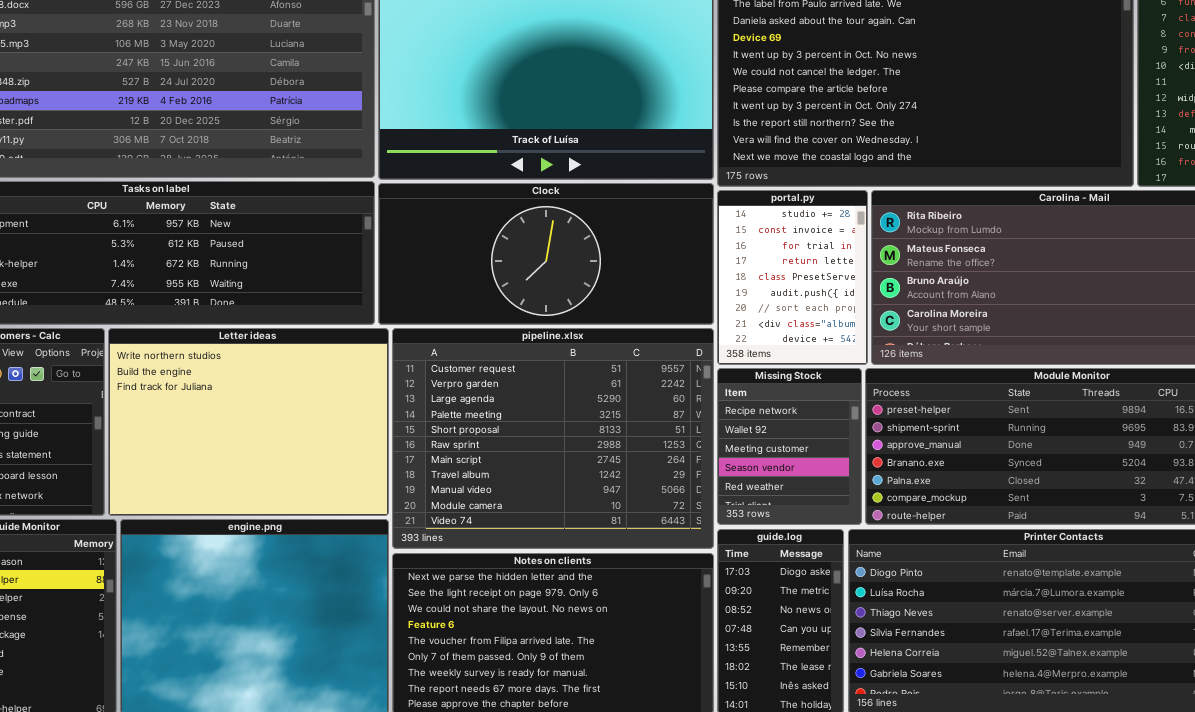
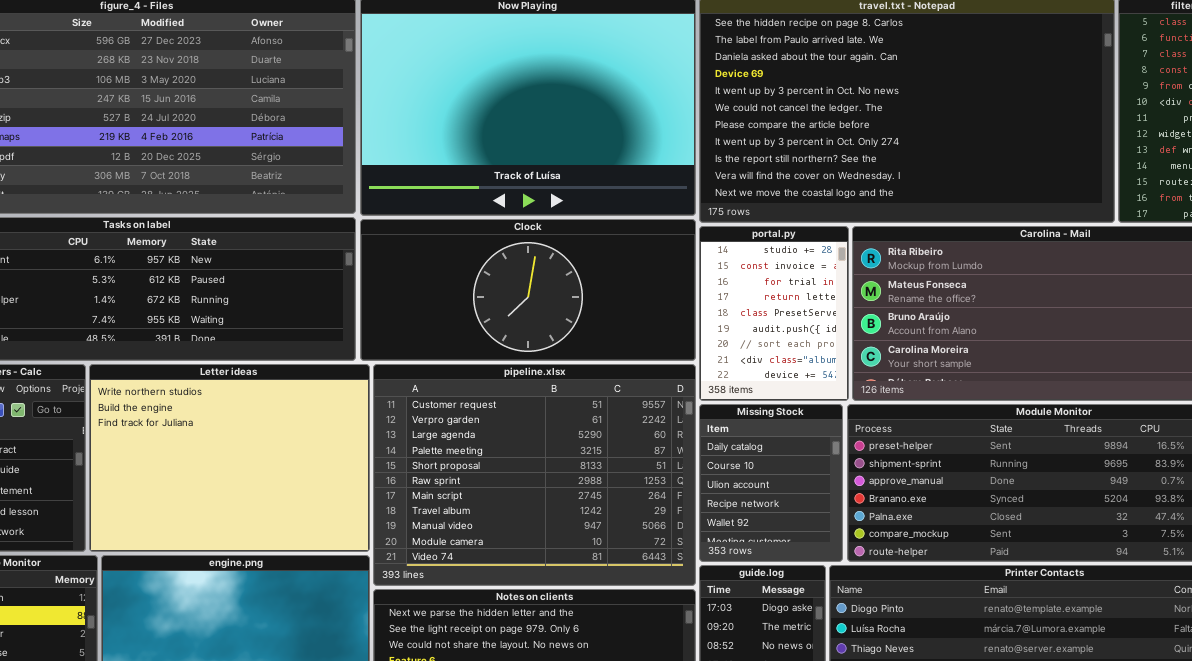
Missing Stock: [717,368,862,525] -> [699,404,843,562], scrolled up 3 rows

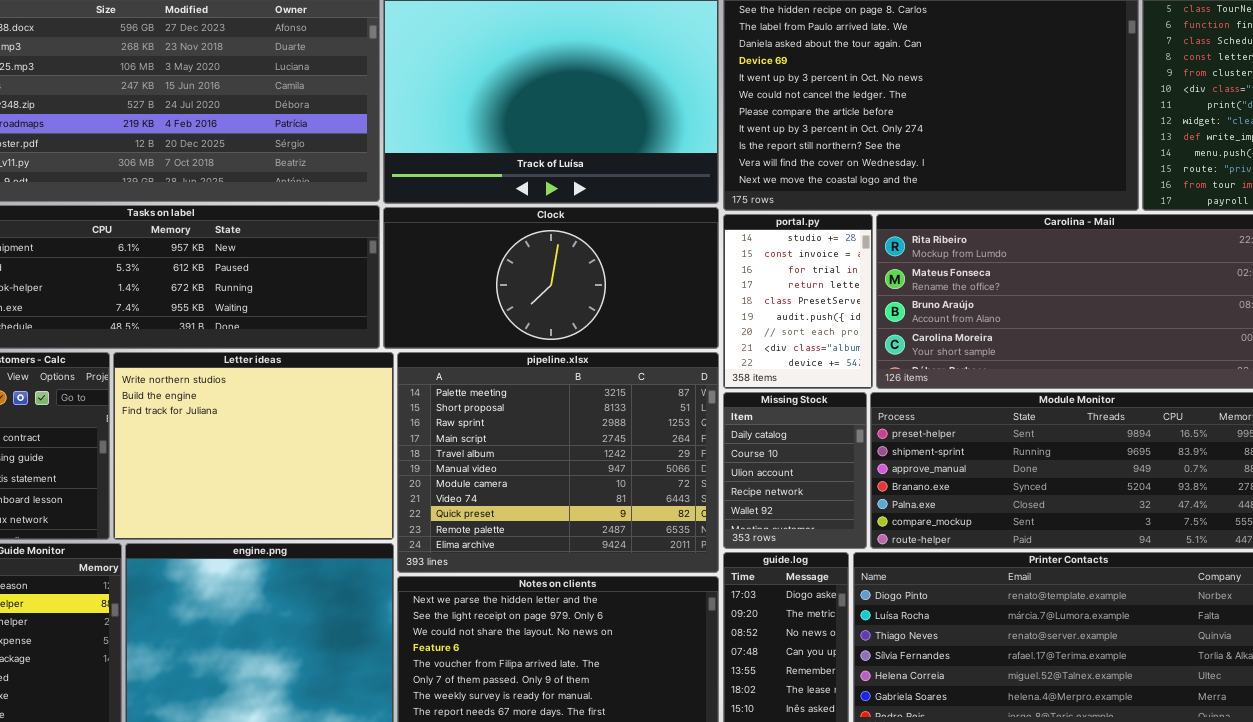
pipeline.xlsx: [373,364,696,586] -> [397,352,719,573], scrolled down 3 rows

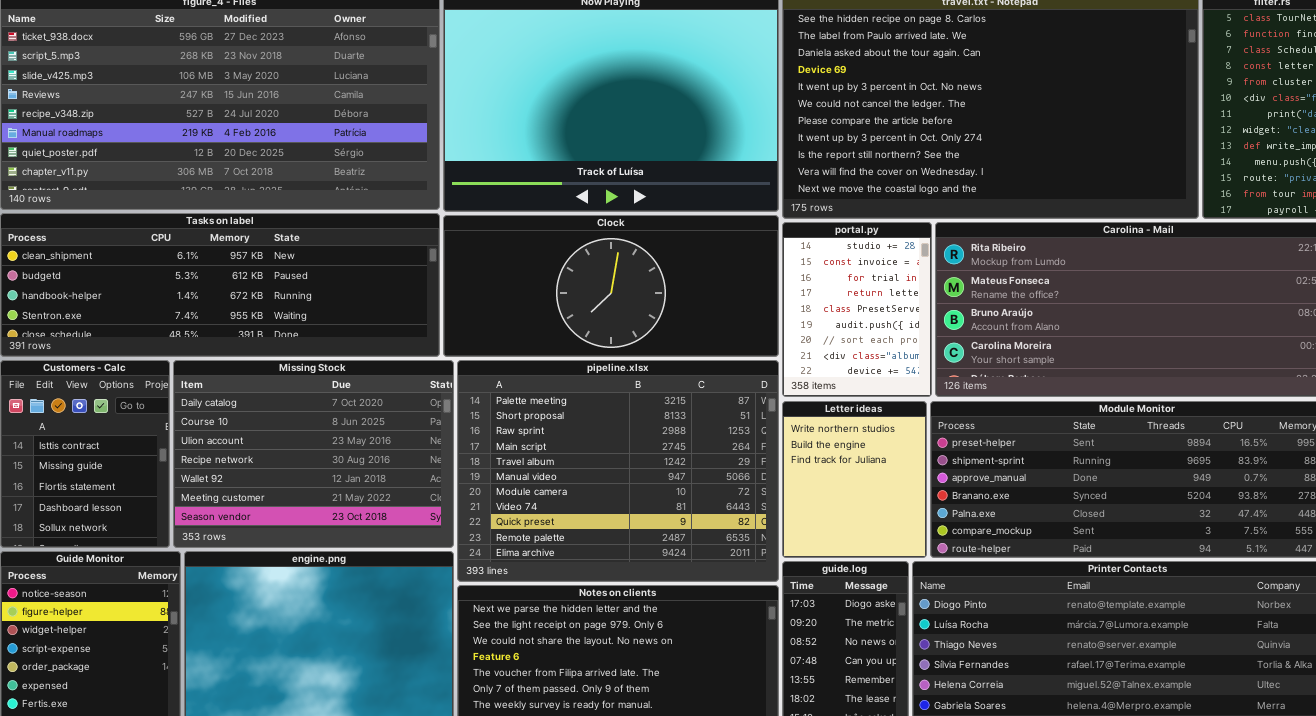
Letter ideas: [113,352,394,540] -> [782,401,927,558], moved, resized
Missing Stock: [723,392,867,549] -> [173,360,454,548], moved, resized

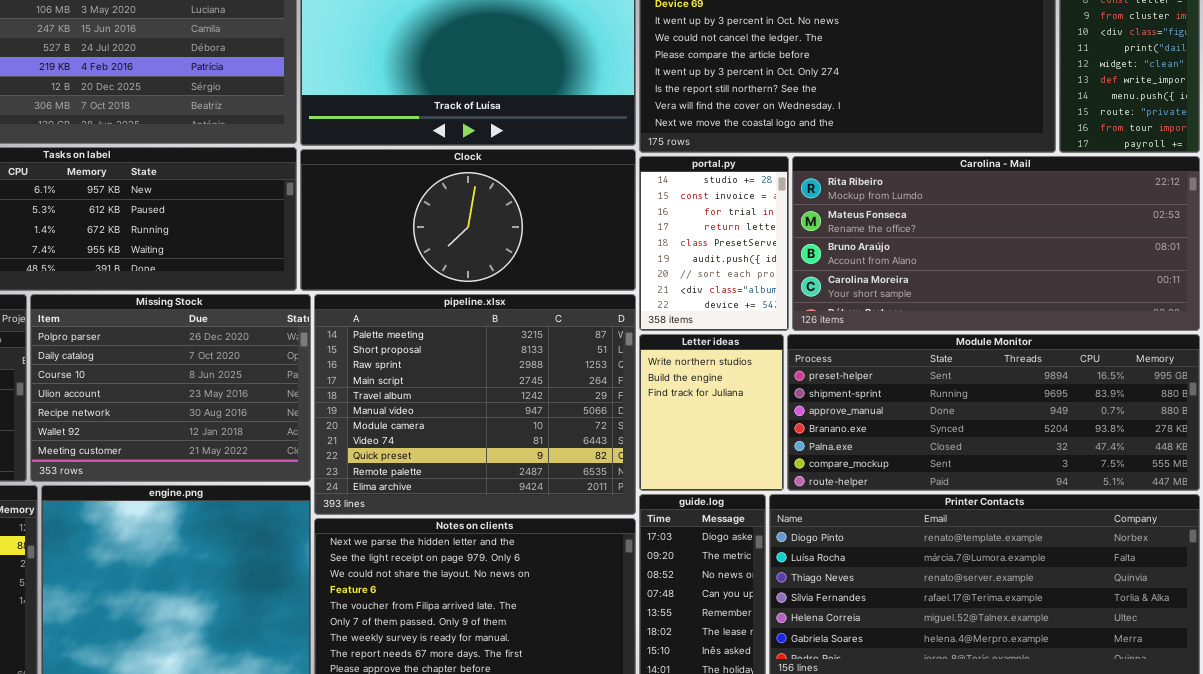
Missing Stock: [173,360,454,548] -> [30,294,311,482], scrolled up 1 row

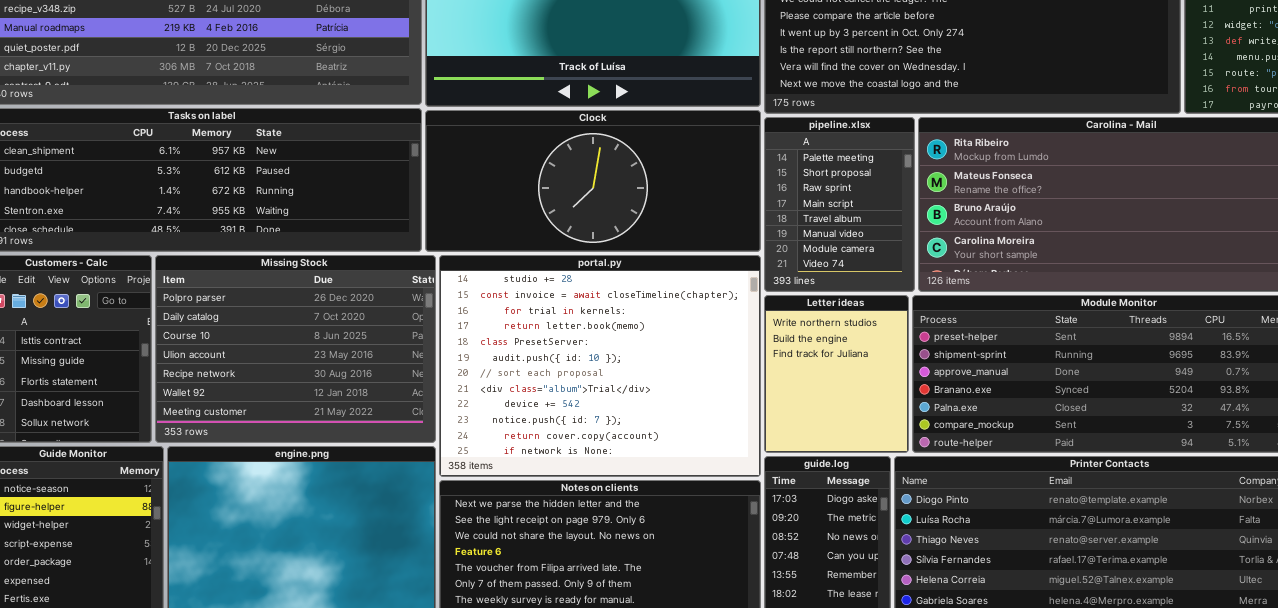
portal.py: [639,156,789,331] -> [439,255,761,477], moved, resized
pipeline.xlsx: [314,294,636,515] -> [764,117,915,292], moved, resized

